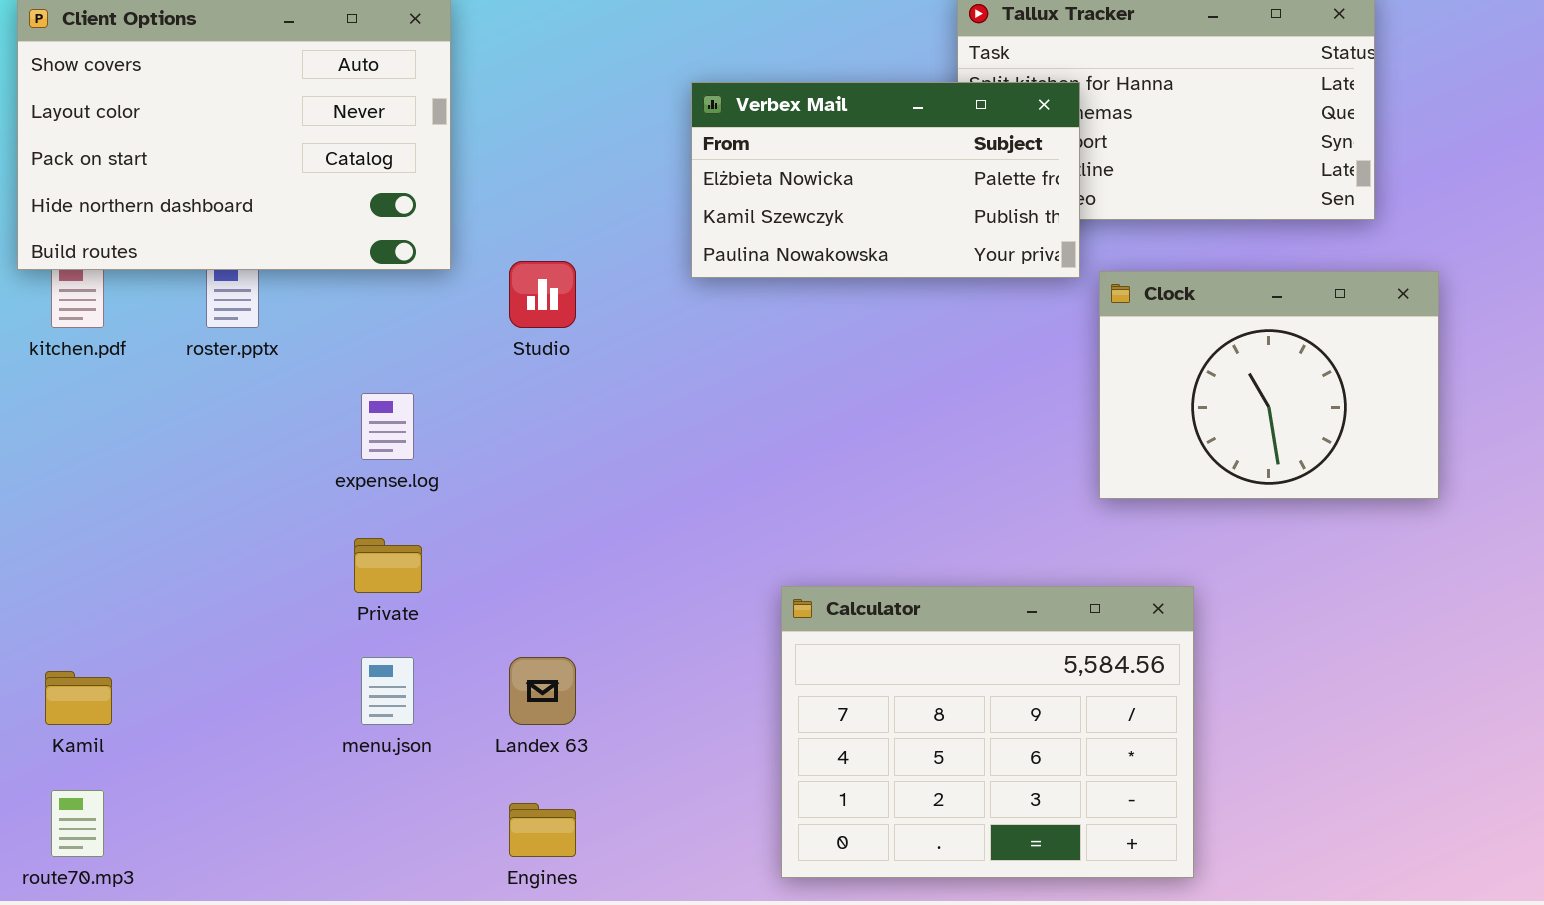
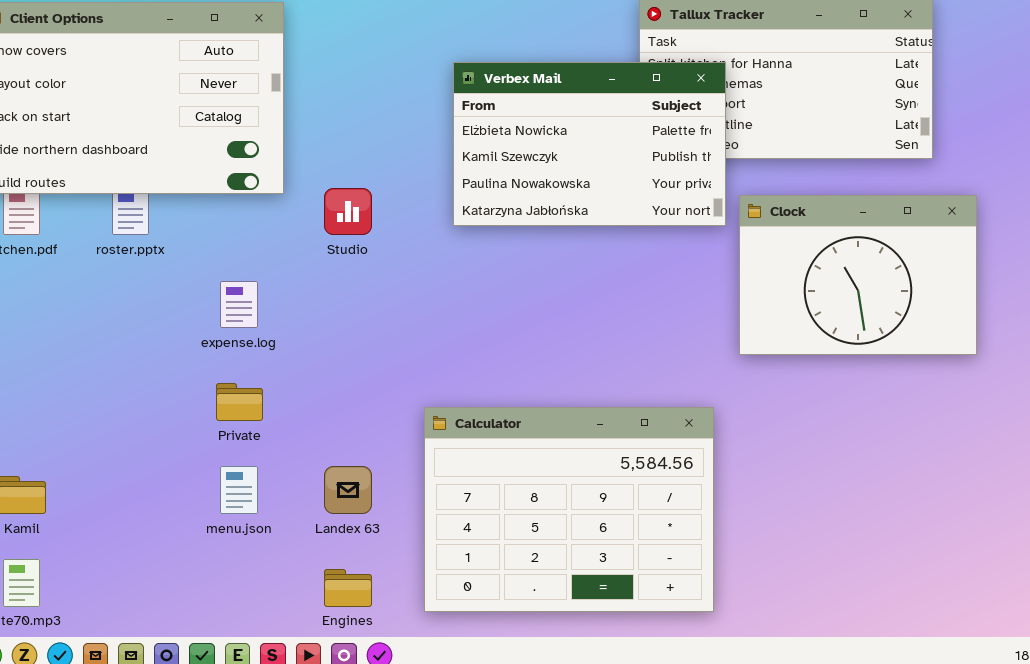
Verbex Mail: [691,82,1080,278] -> [453,62,726,226], resized
Calculator: [781,586,1194,878] -> [424,407,714,612], moved

